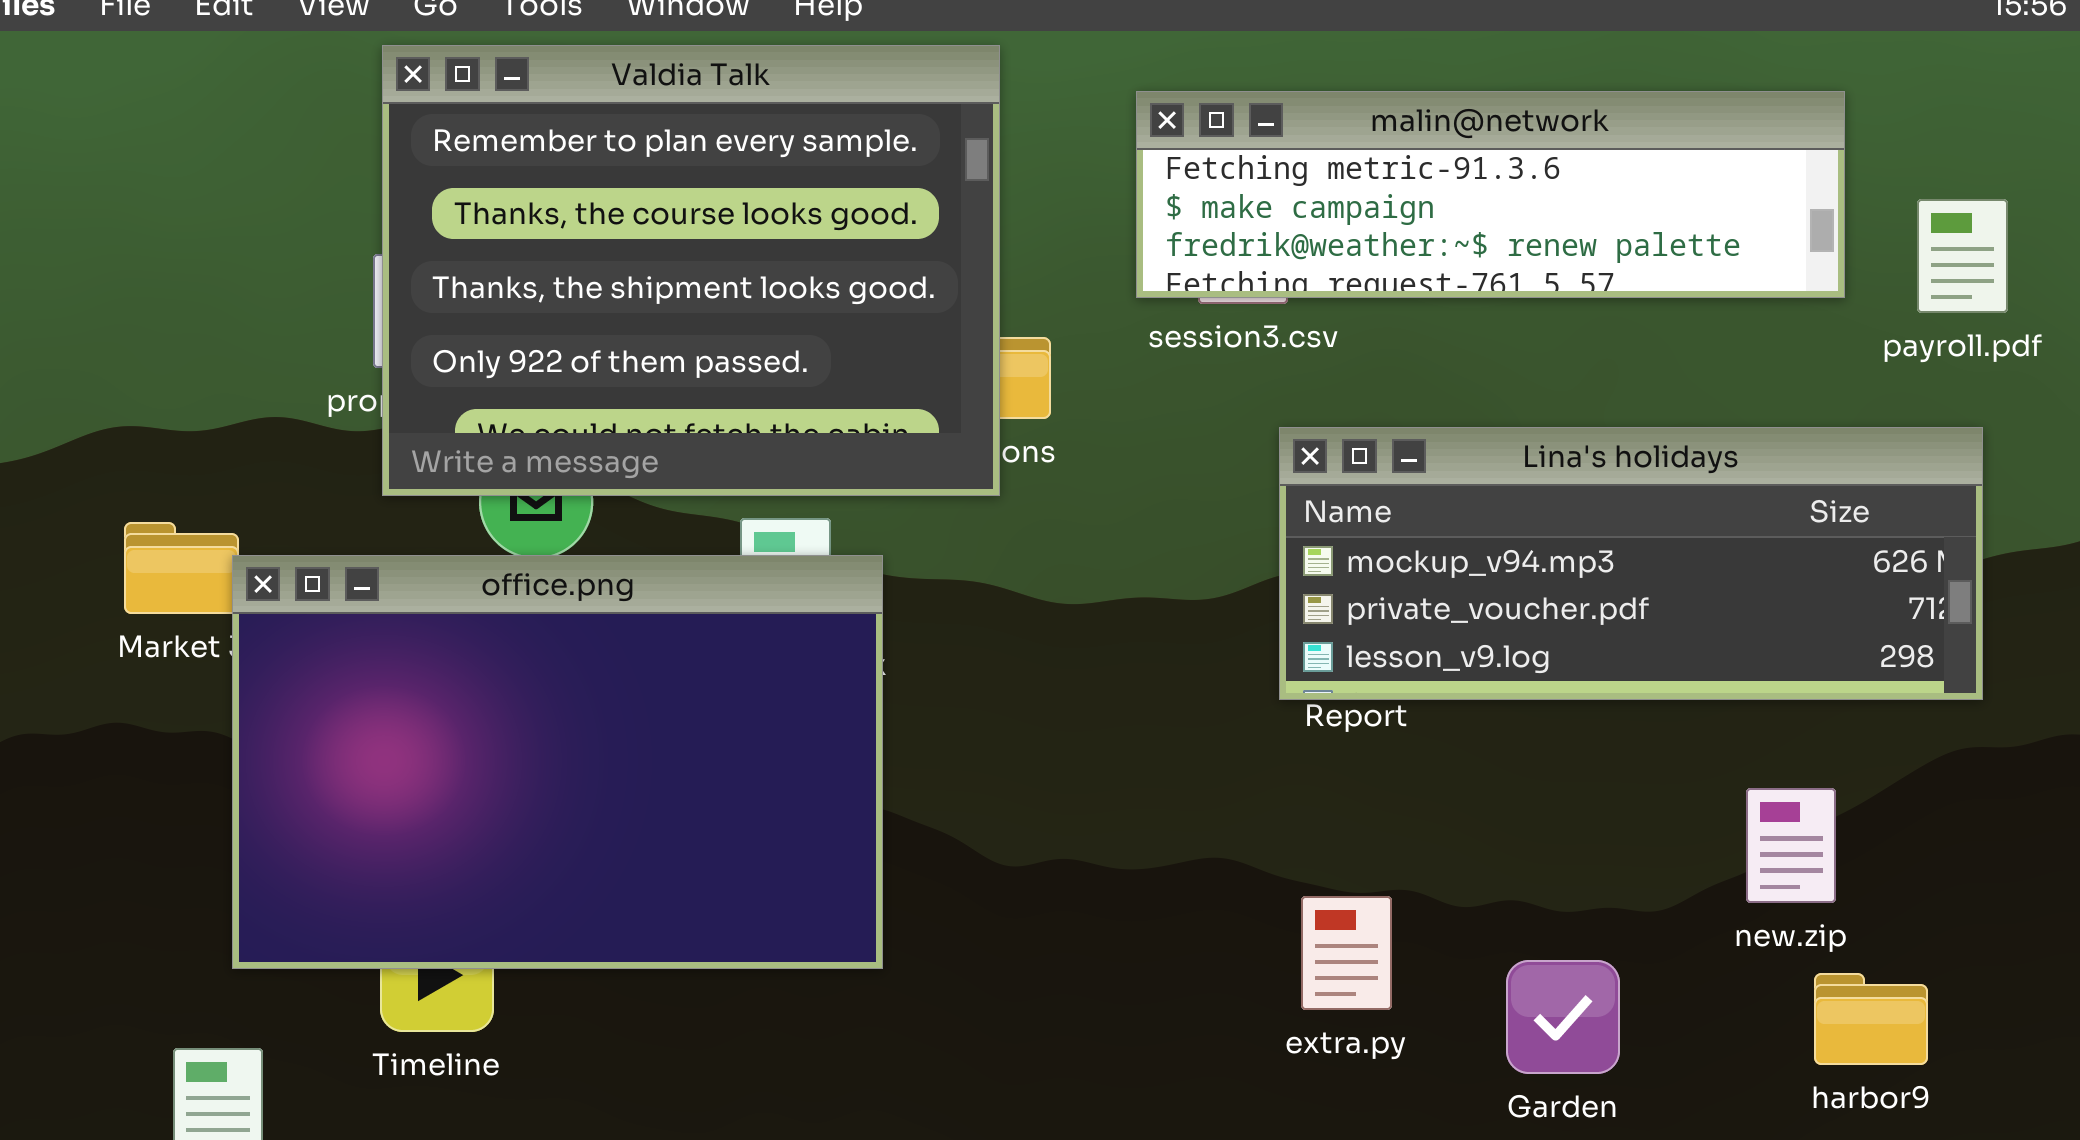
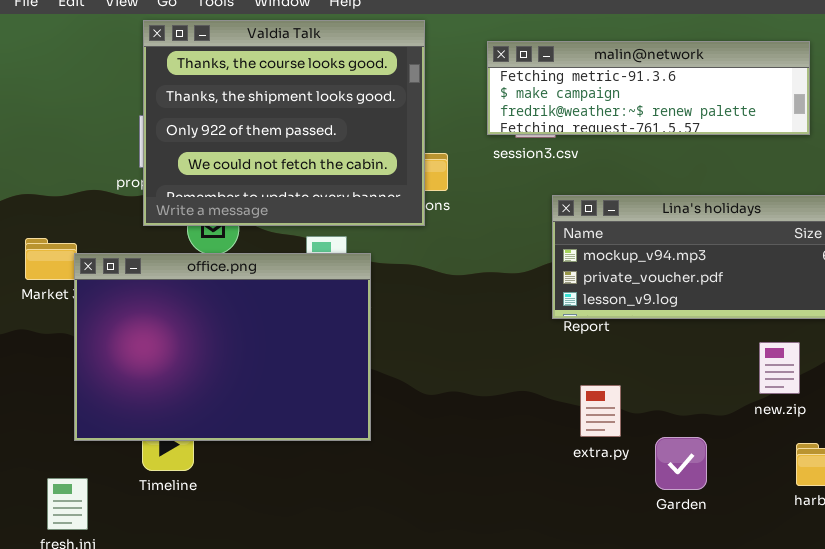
Valdia Talk: [382,45,1000,496] -> [143,20,425,226], scrolled down 1 row
new.zip: [1746,788,1836,903] -> [759,342,800,394], moved
extra.py: [1301,896,1392,1010] -> [580,385,621,437], moved

